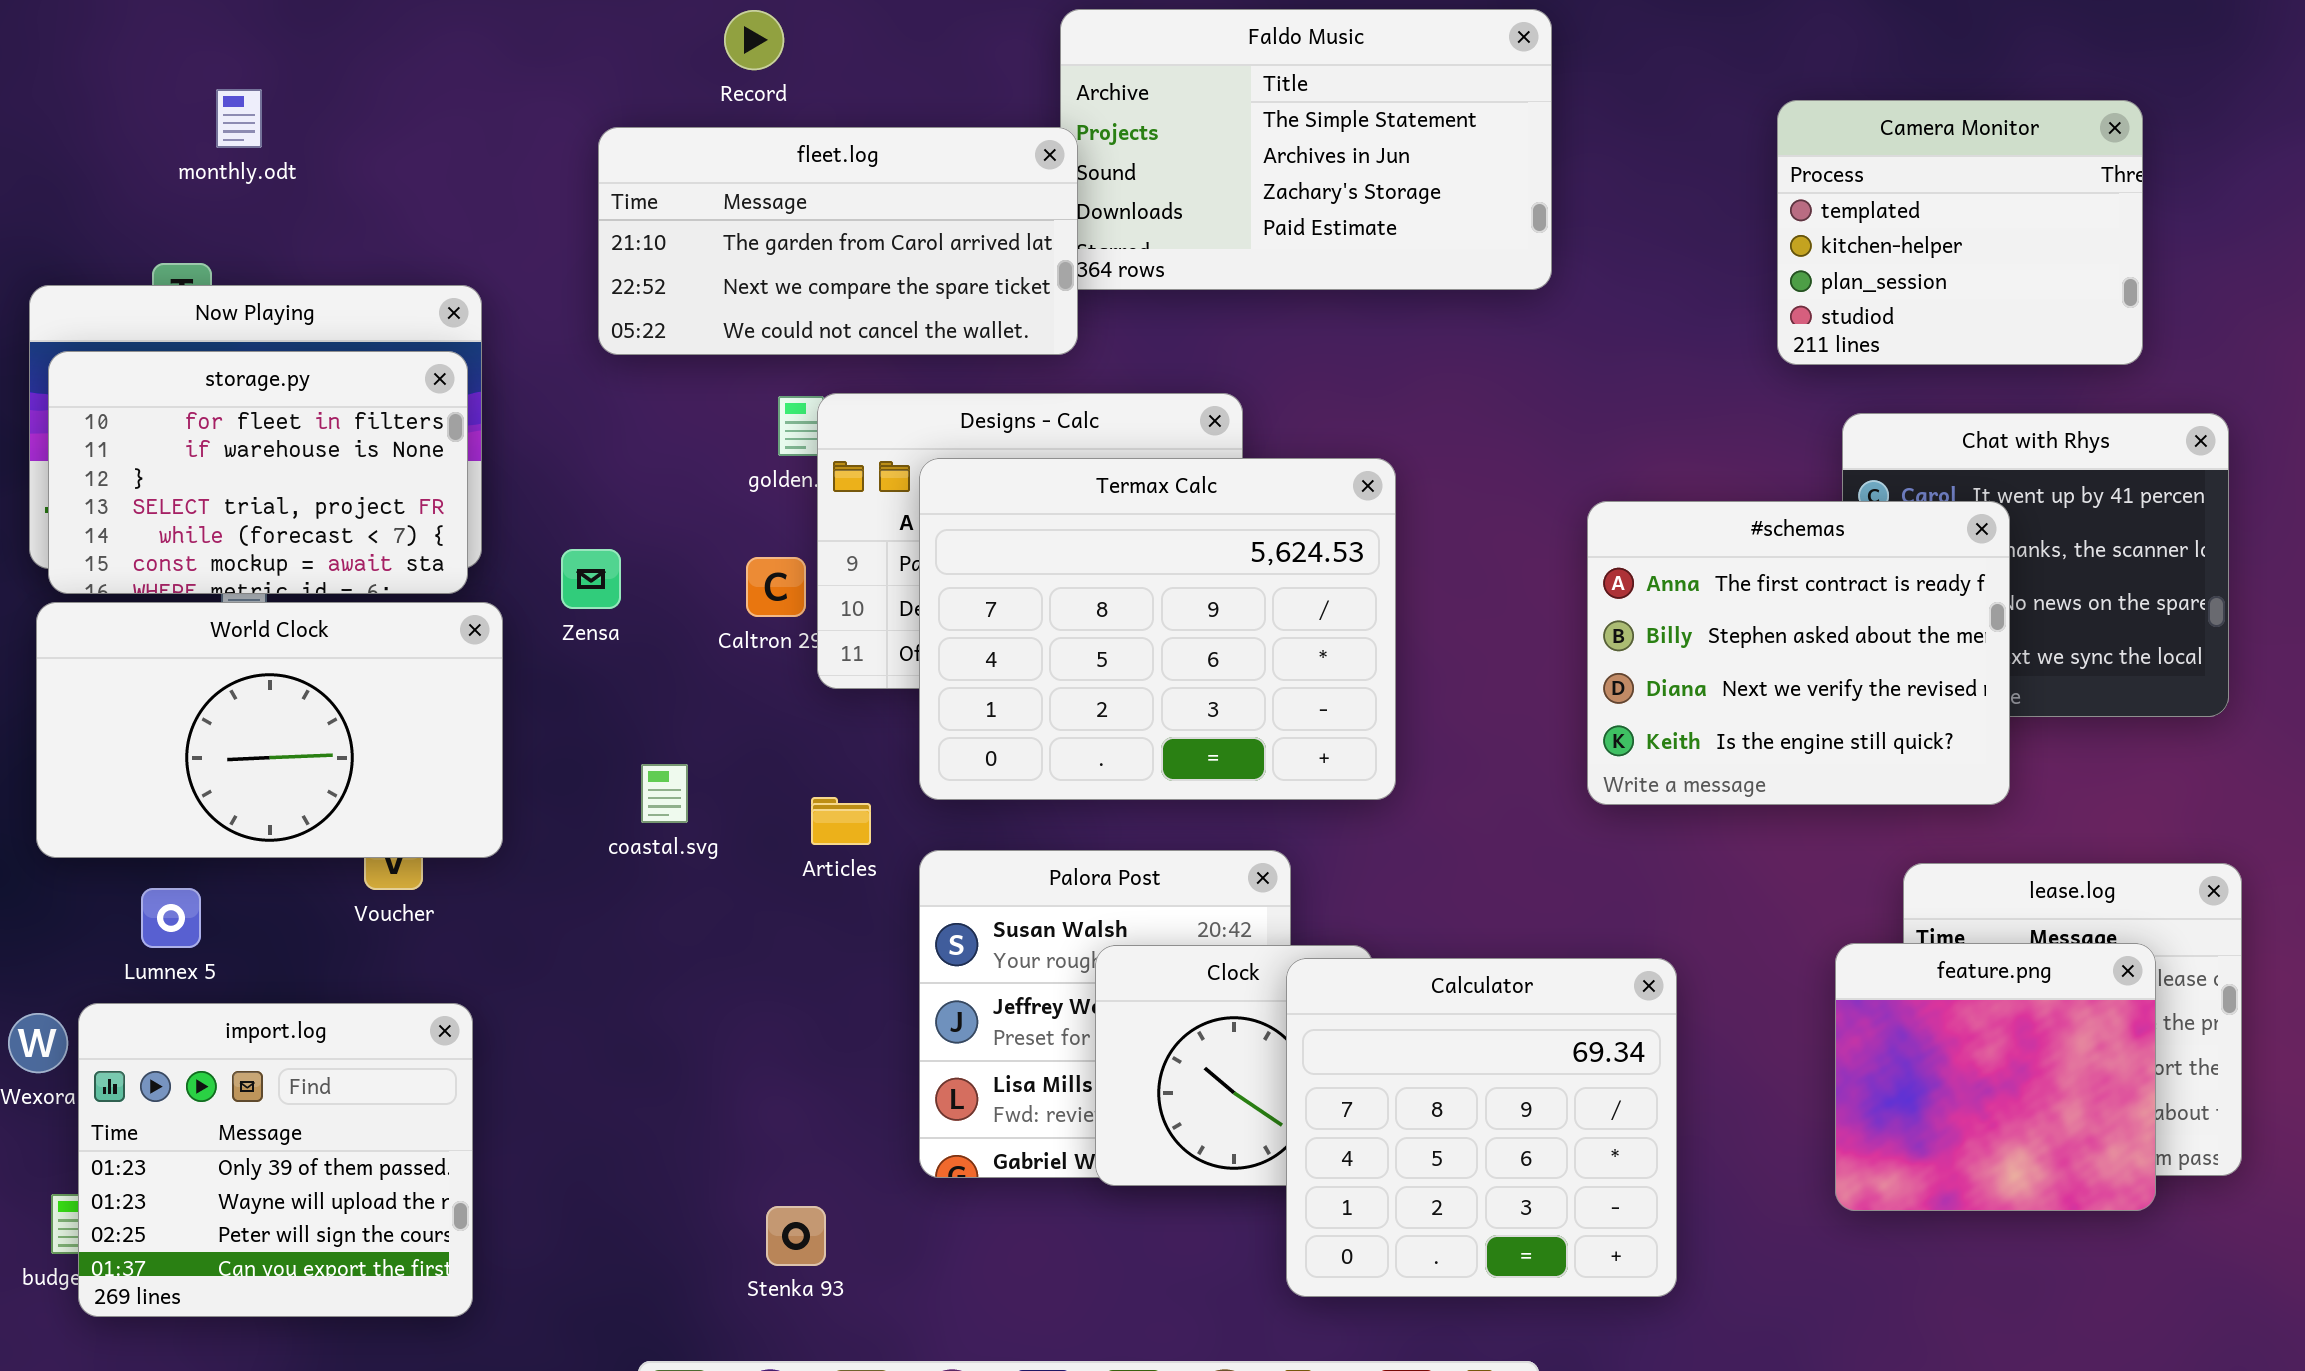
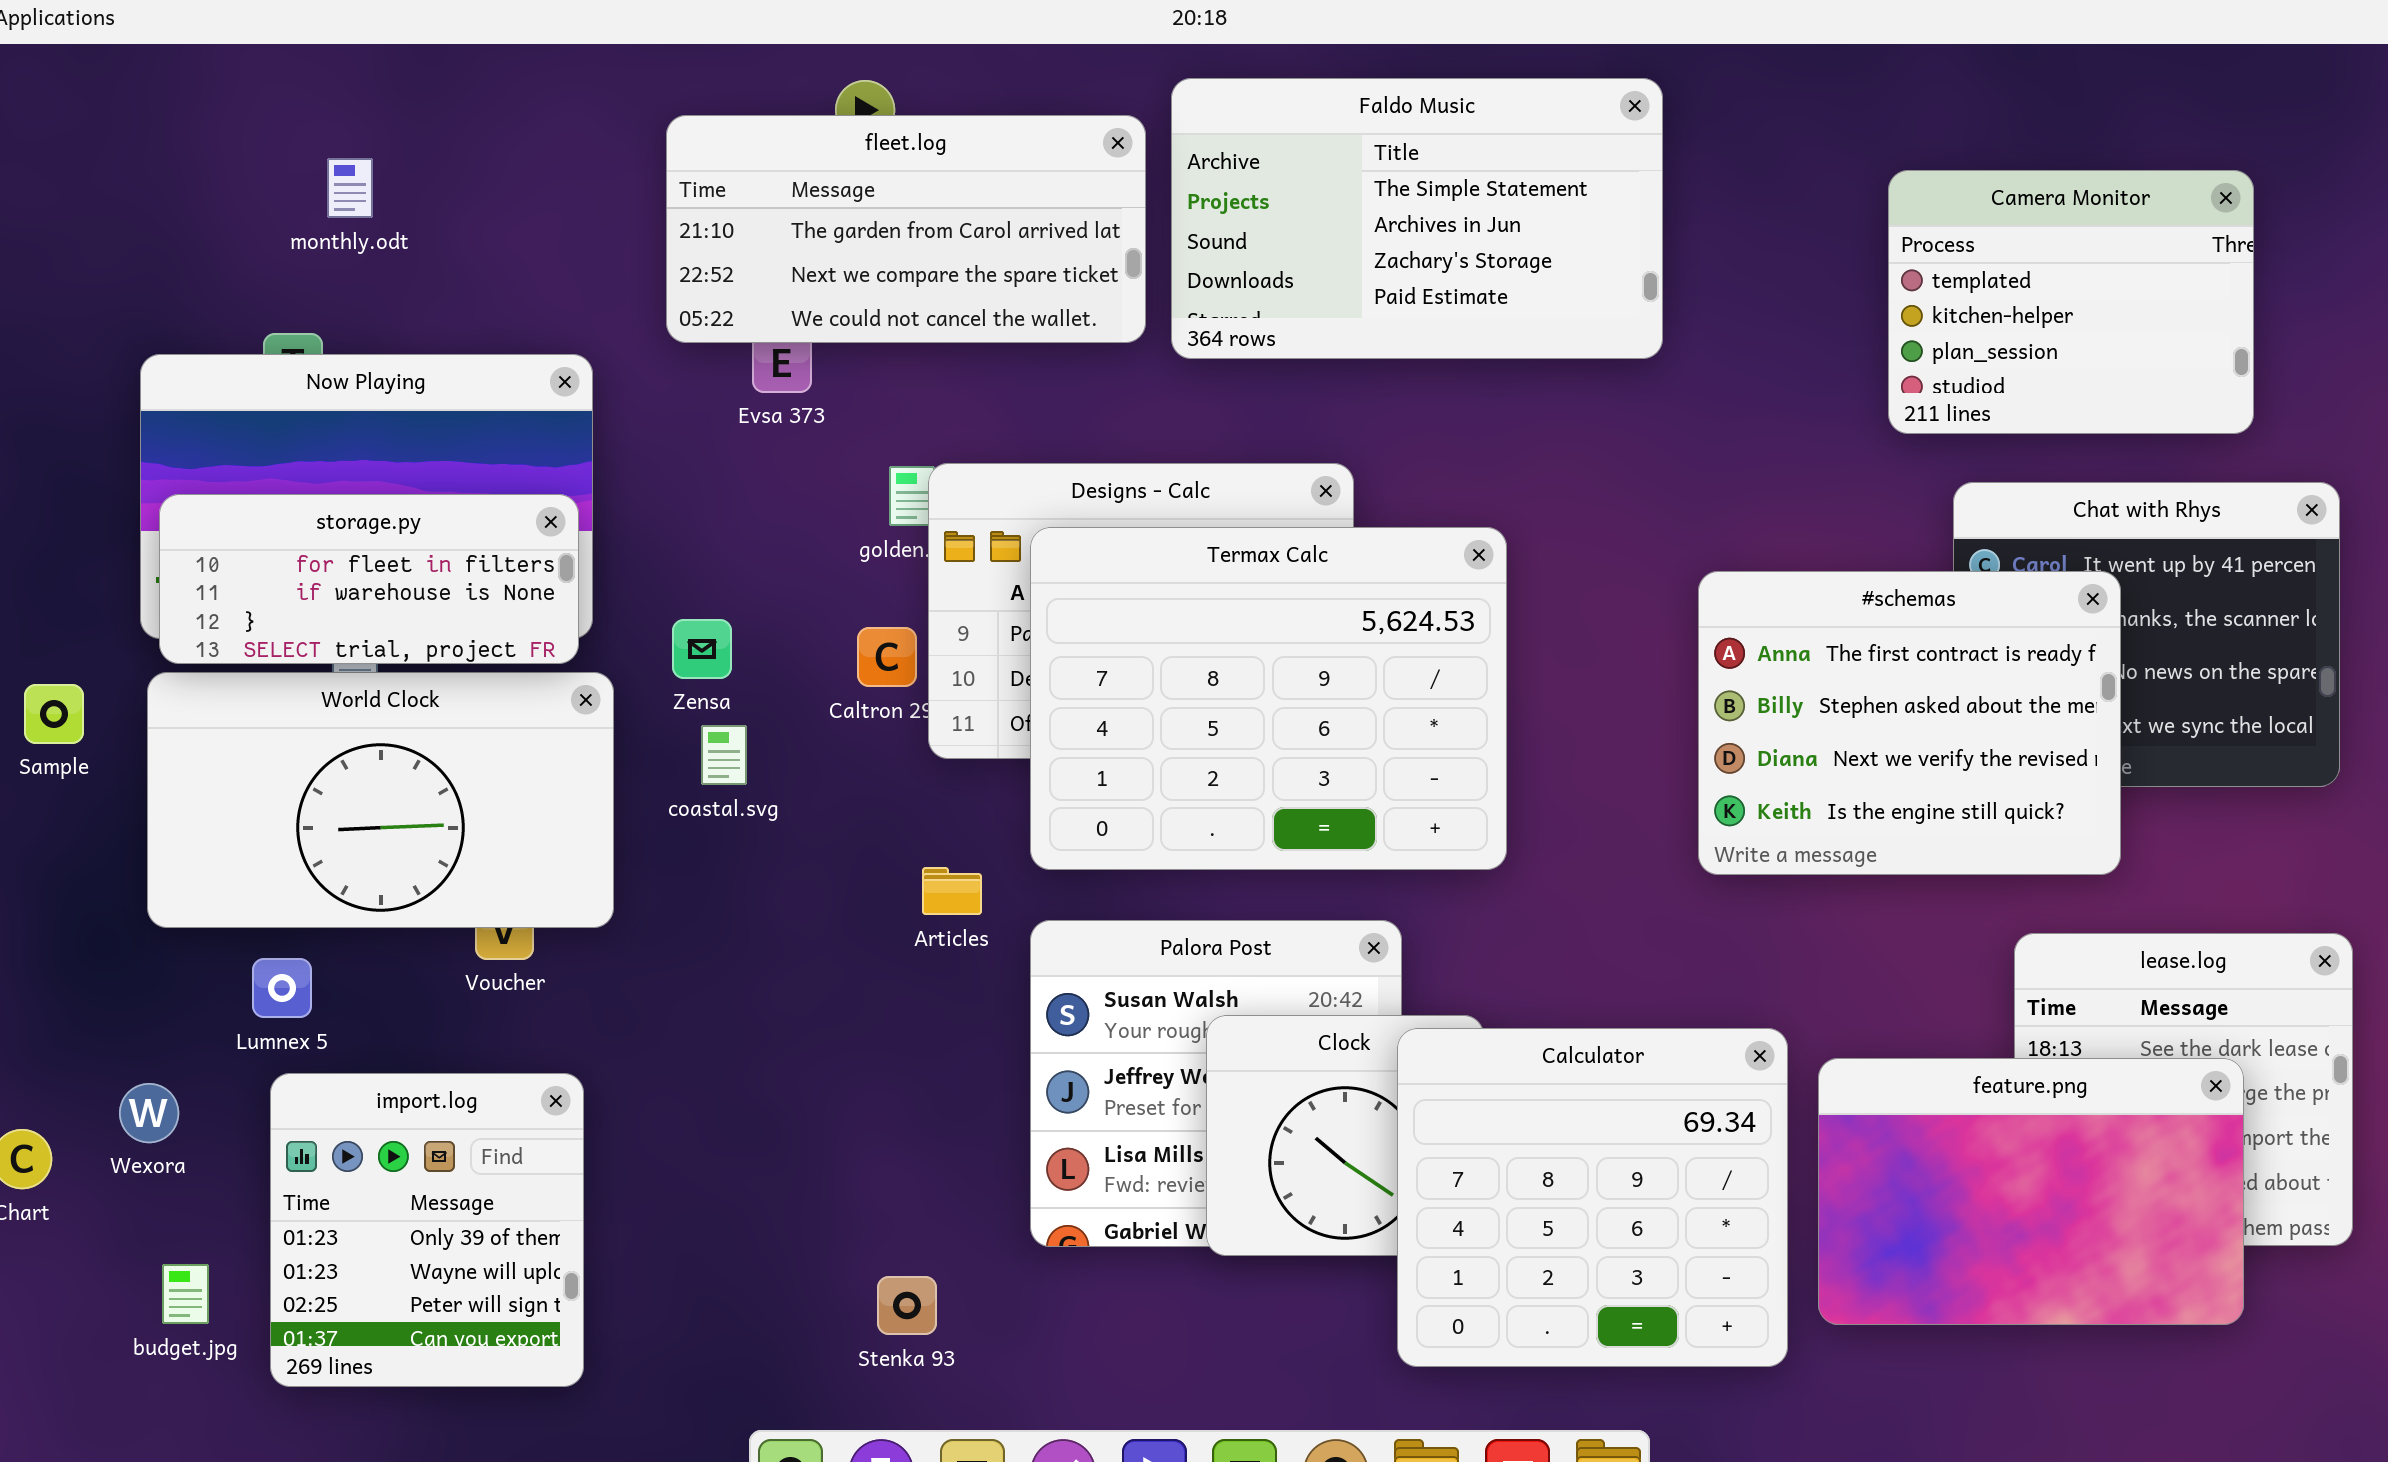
fleet.log: [598,127,1078,355] -> [666,115,1146,343], moved
storage.py: [48,351,468,594] -> [159,494,579,664], resized
coastal.svg: [641,764,688,823] -> [701,725,747,785], moved
feature.png: [1835,943,2156,1211] -> [1818,1058,2244,1325], moved, resized
import.log: [78,1003,473,1317] -> [270,1073,584,1387], resized

